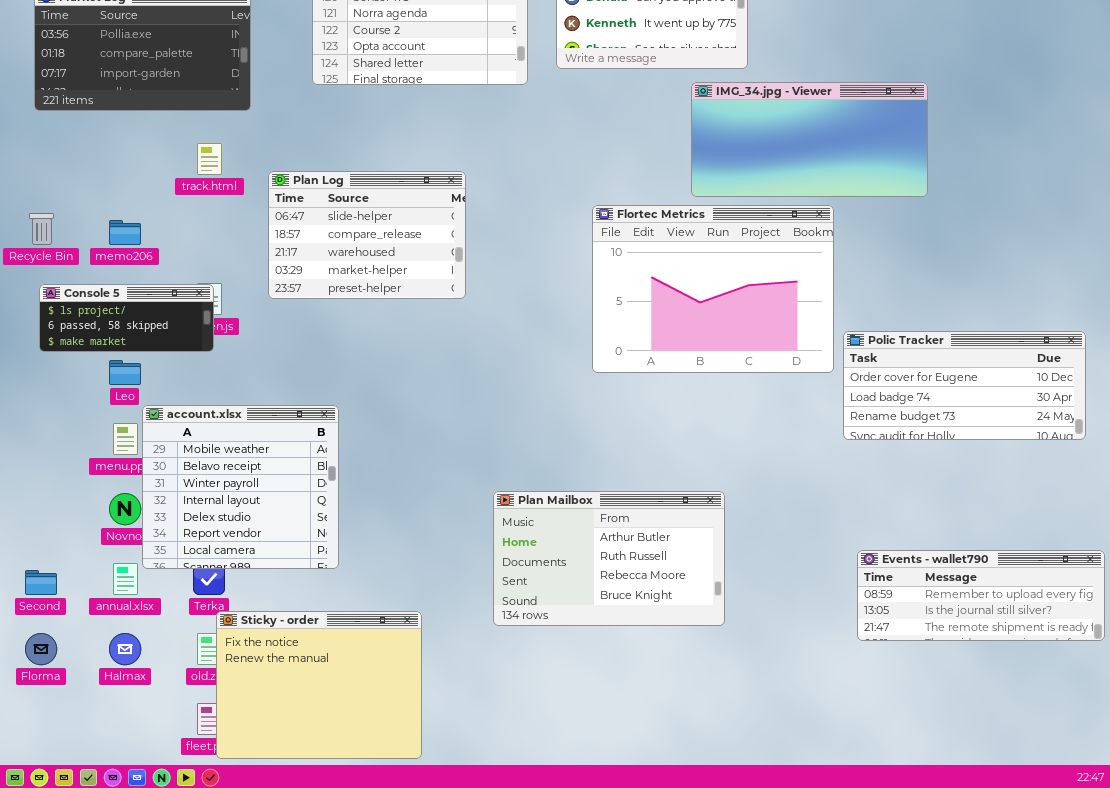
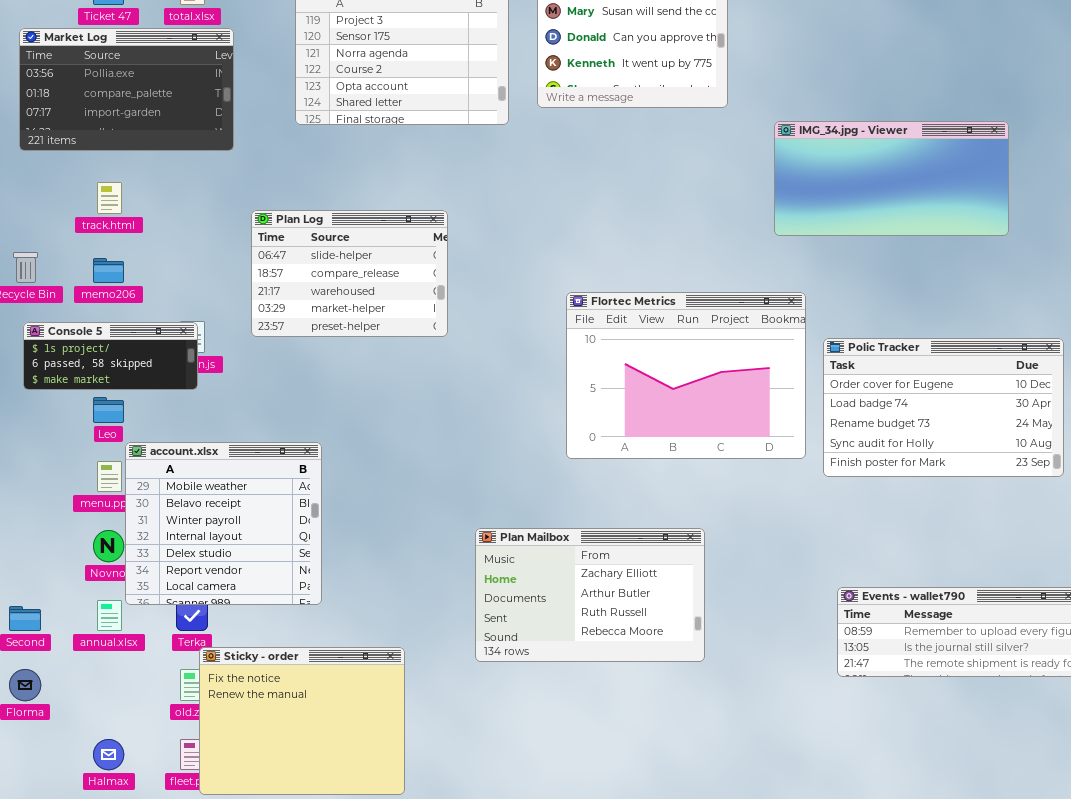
IMG_34.jpg - Viewer: [691,82,928,197] -> [774,121,1009,236], moved
track.html: [197,143,222,175] -> [97,182,122,214], moved
Flortec Metrics: [592,205,834,373] -> [566,292,806,459], moved
Polic Tracker: [843,331,1086,440] -> [823,338,1064,477], resized
Plan Mailbox: [493,491,725,626] -> [475,528,705,662], scrolled up 1 row
Halmax: [109,633,141,665] -> [93,739,124,770], moved

